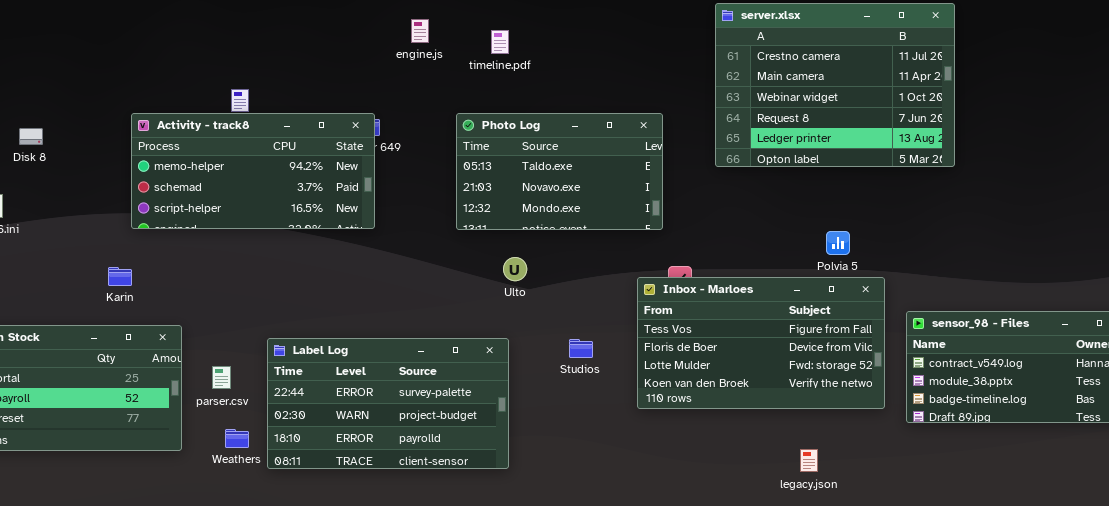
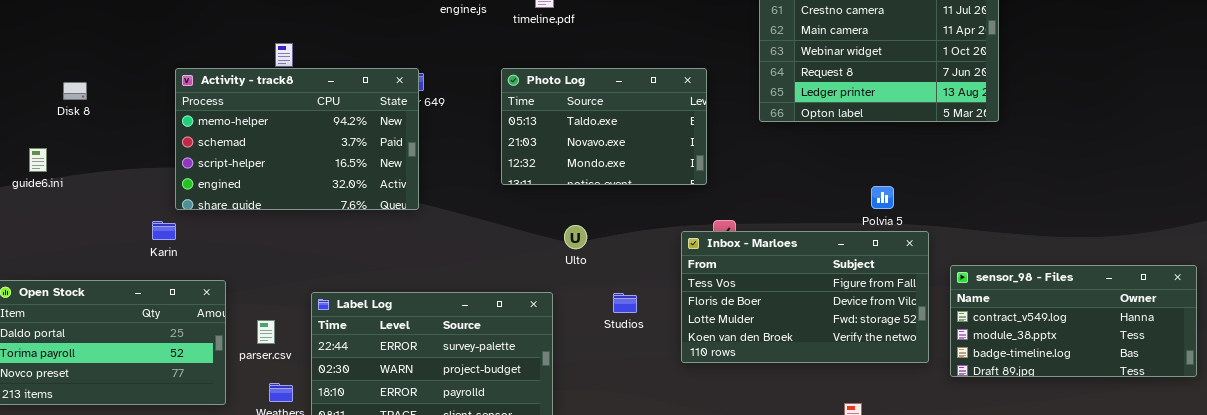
Activity - track8: [131,113,375,229] -> [175,68,419,210], resized
Ulto: [503,257,527,281] -> [564,225,587,249], moved

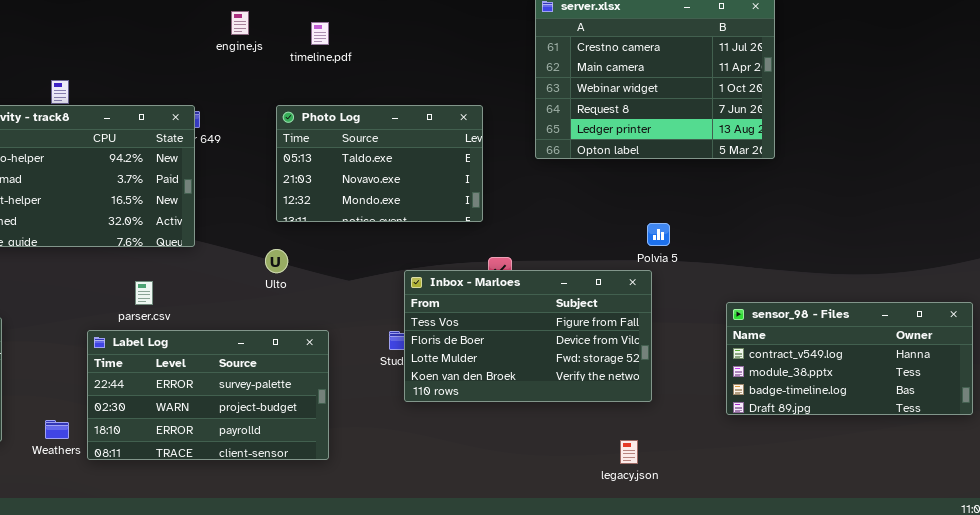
Ulto: [564,225,587,249] -> [265,249,288,273], moved
Inbox - Marloes: [681,231,929,363] -> [404,270,652,402], moved
parser.csv: [257,320,275,344] -> [135,281,153,305], moved

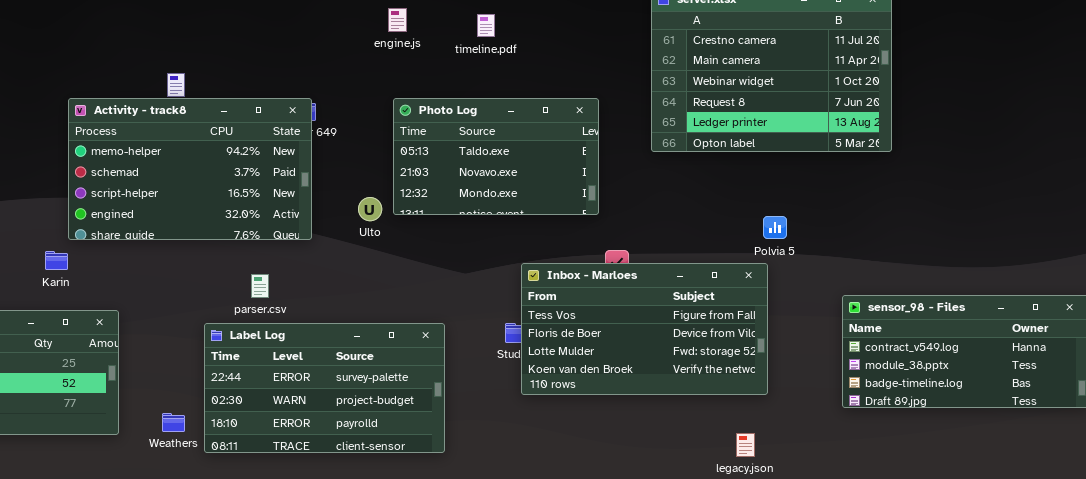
engine.js: [231,11,249,35] -> [388,8,407,32], moved
timeline.pdf: [311,22,329,45] -> [477,14,495,37], moved
Ulto: [265,249,288,273] -> [358,197,382,221], moved

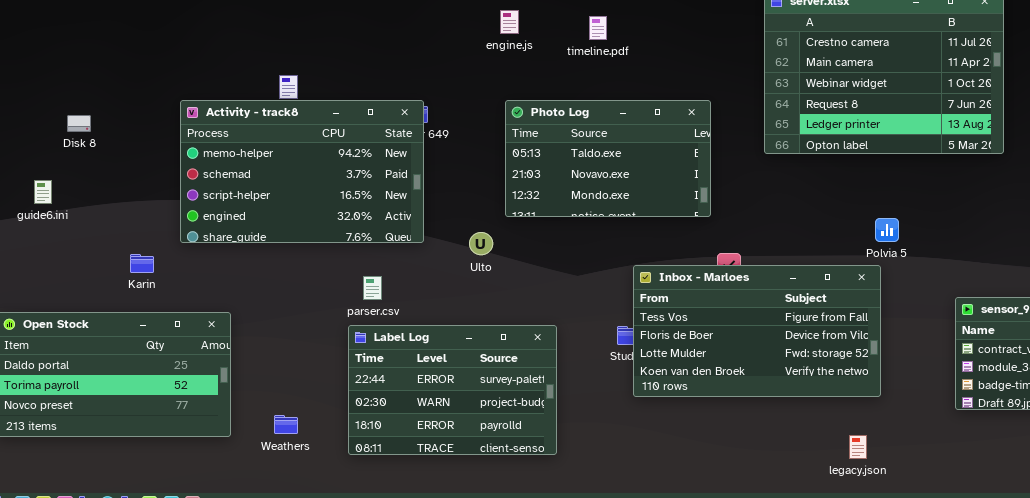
Ulto: [358,197,382,221] -> [469,232,493,255], moved
Karin: [45,251,68,270] -> [130,254,154,273], moved
Label Log: [204,323,445,453] -> [348,325,557,455], resized

